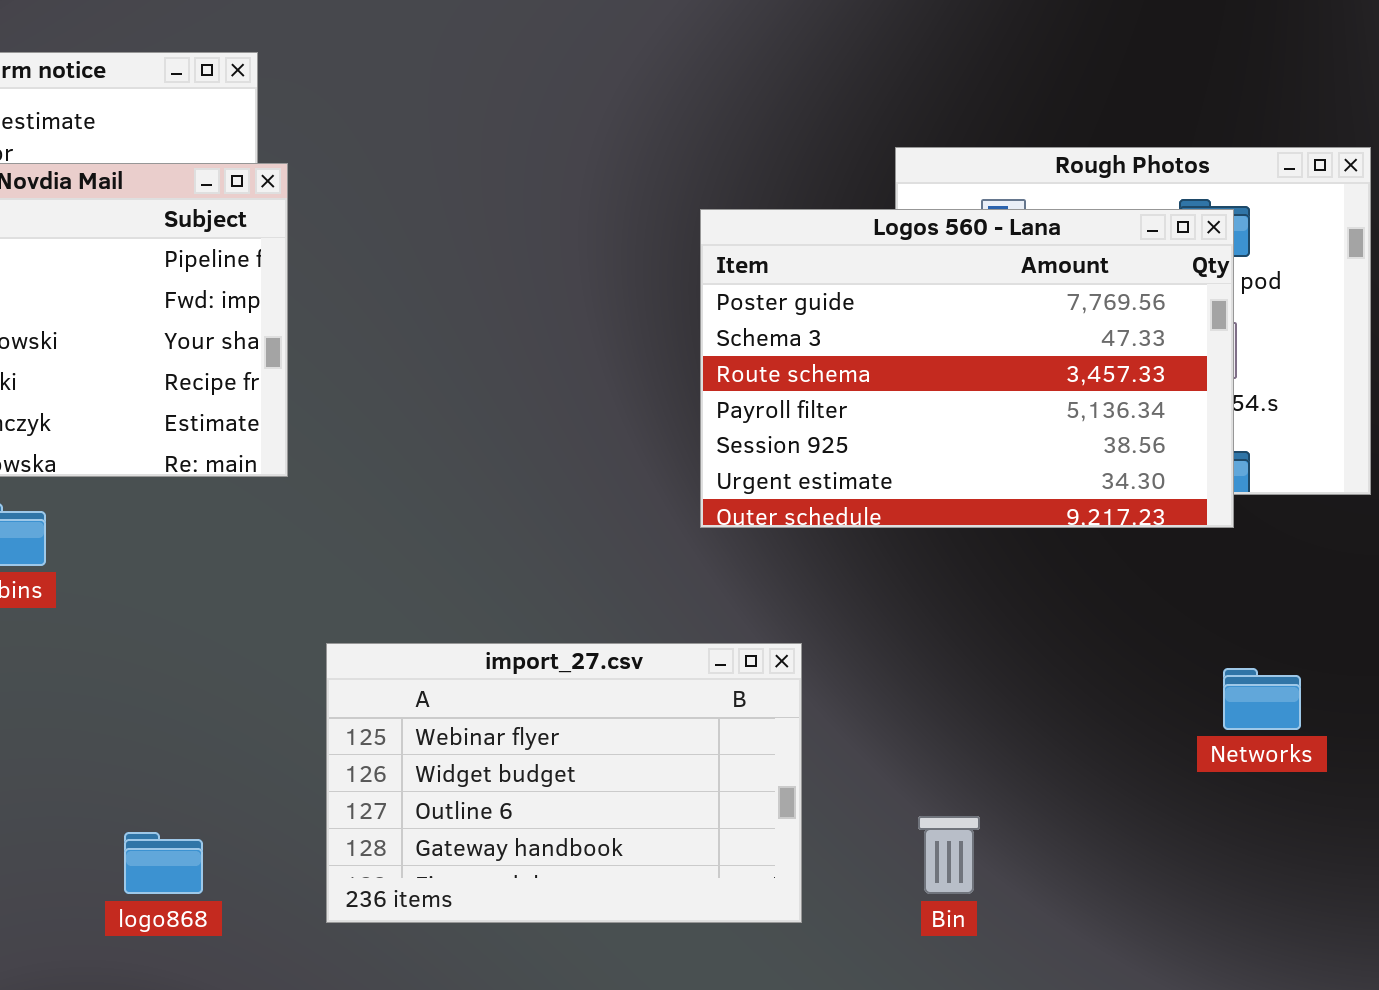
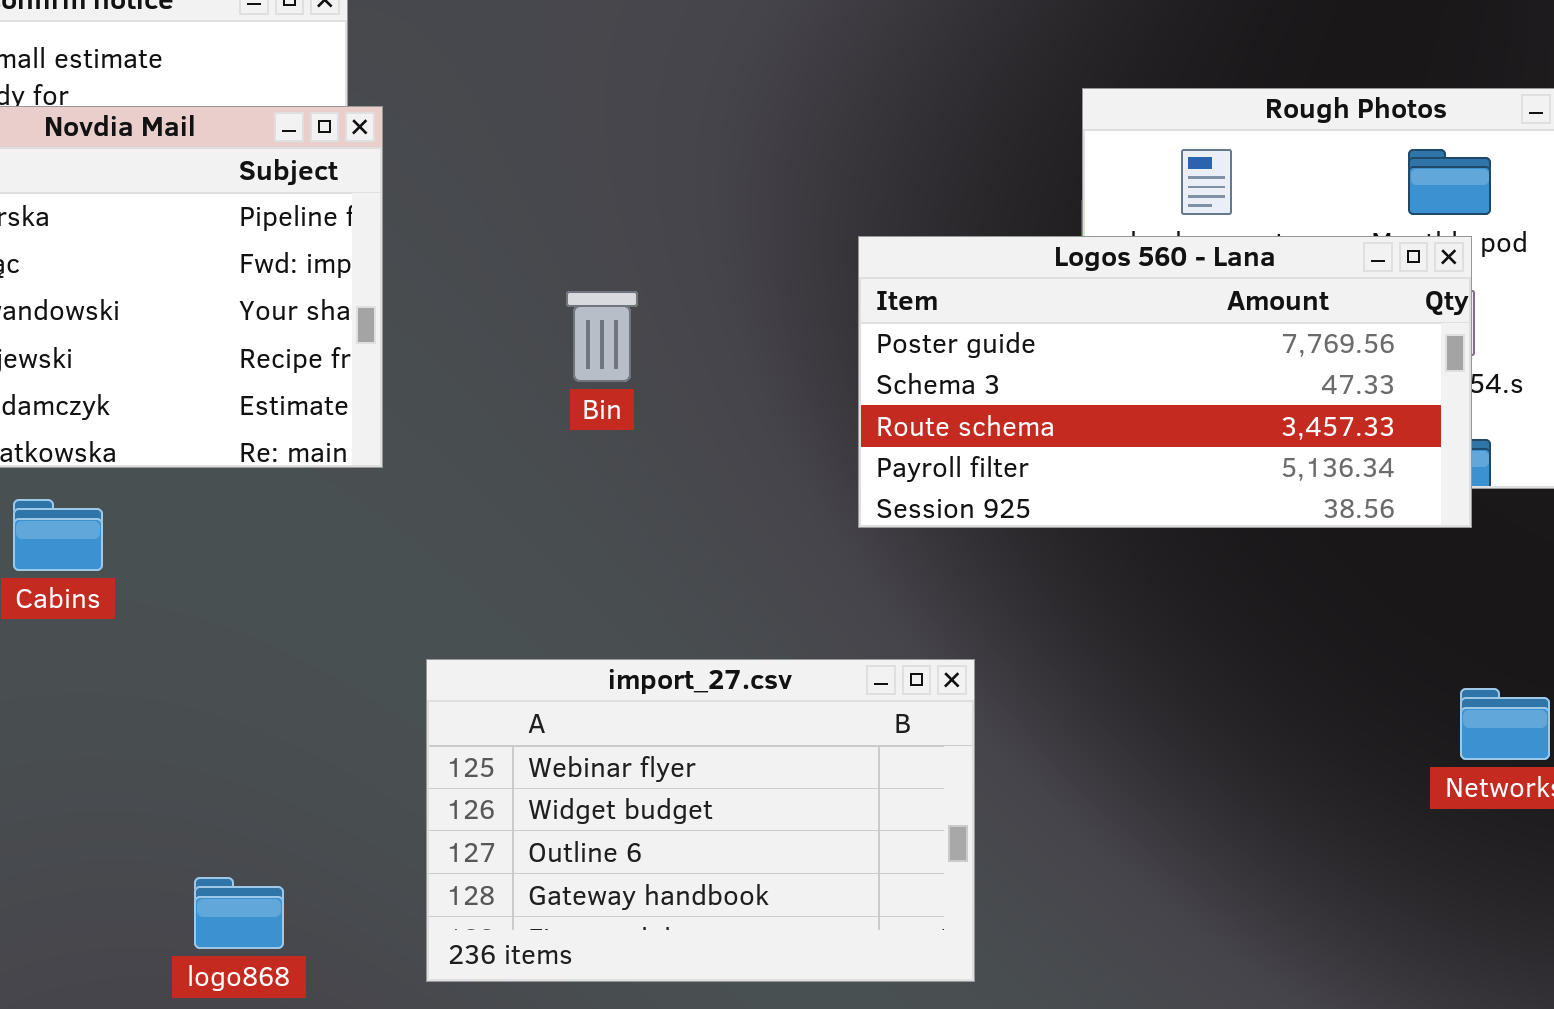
Logos 560 - Lana: [700,209,1234,528] -> [858,236,1472,528], resized
Bin: [918,816,980,894] -> [566,291,638,382], moved

